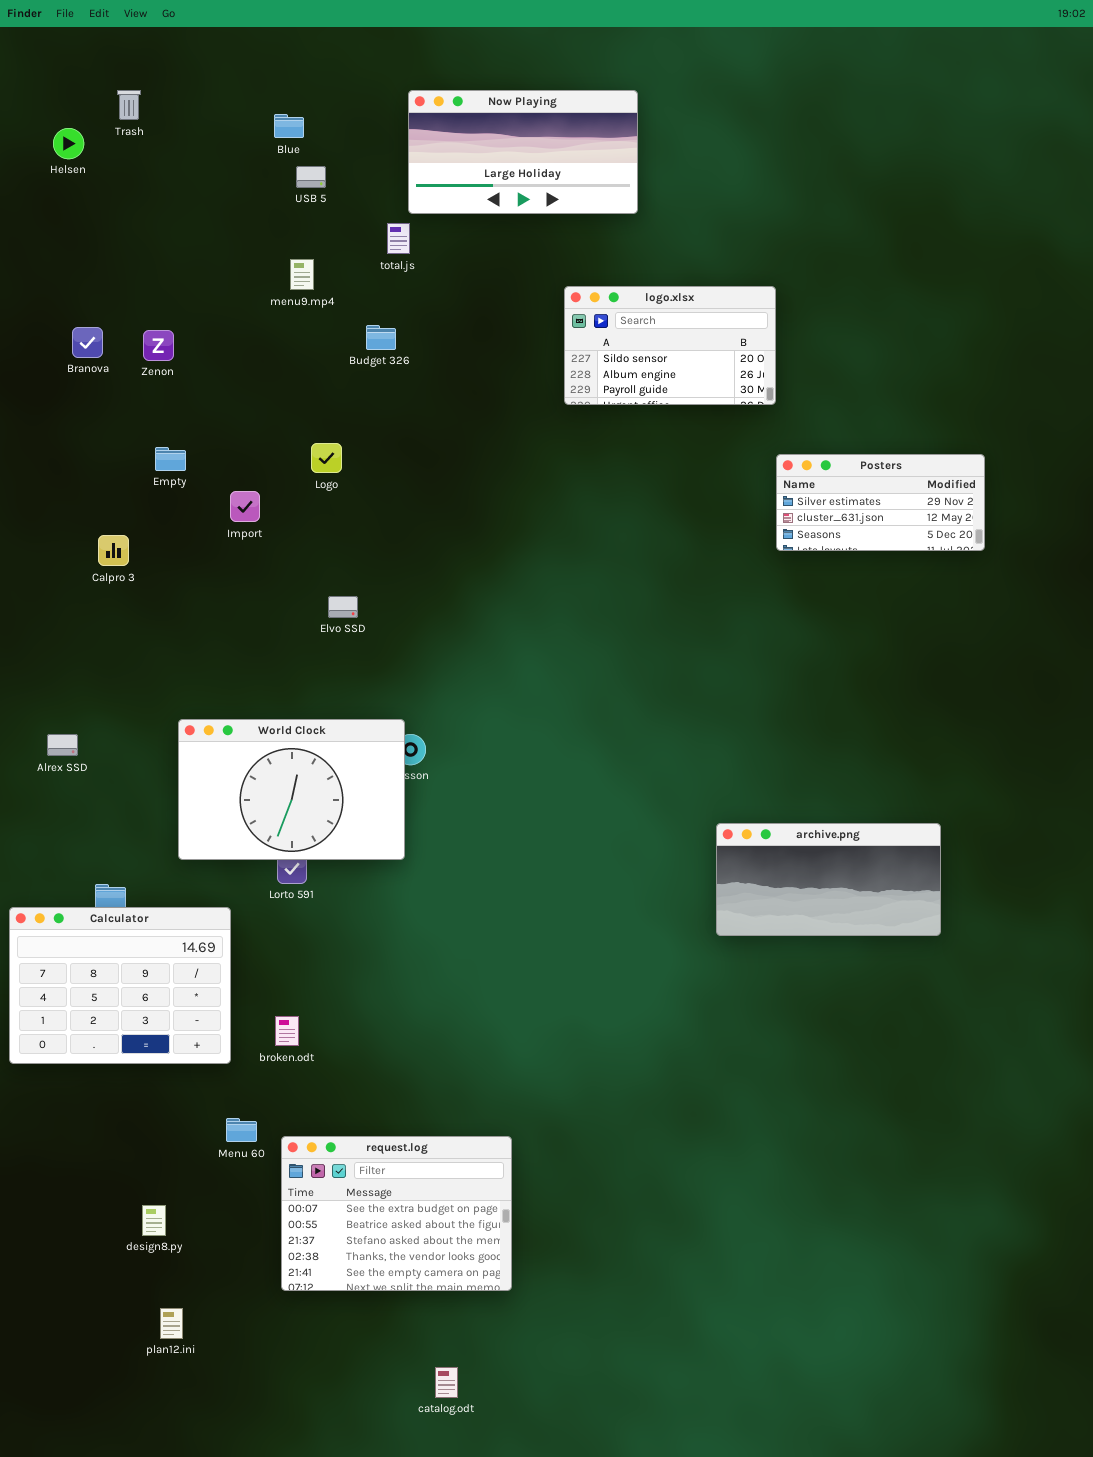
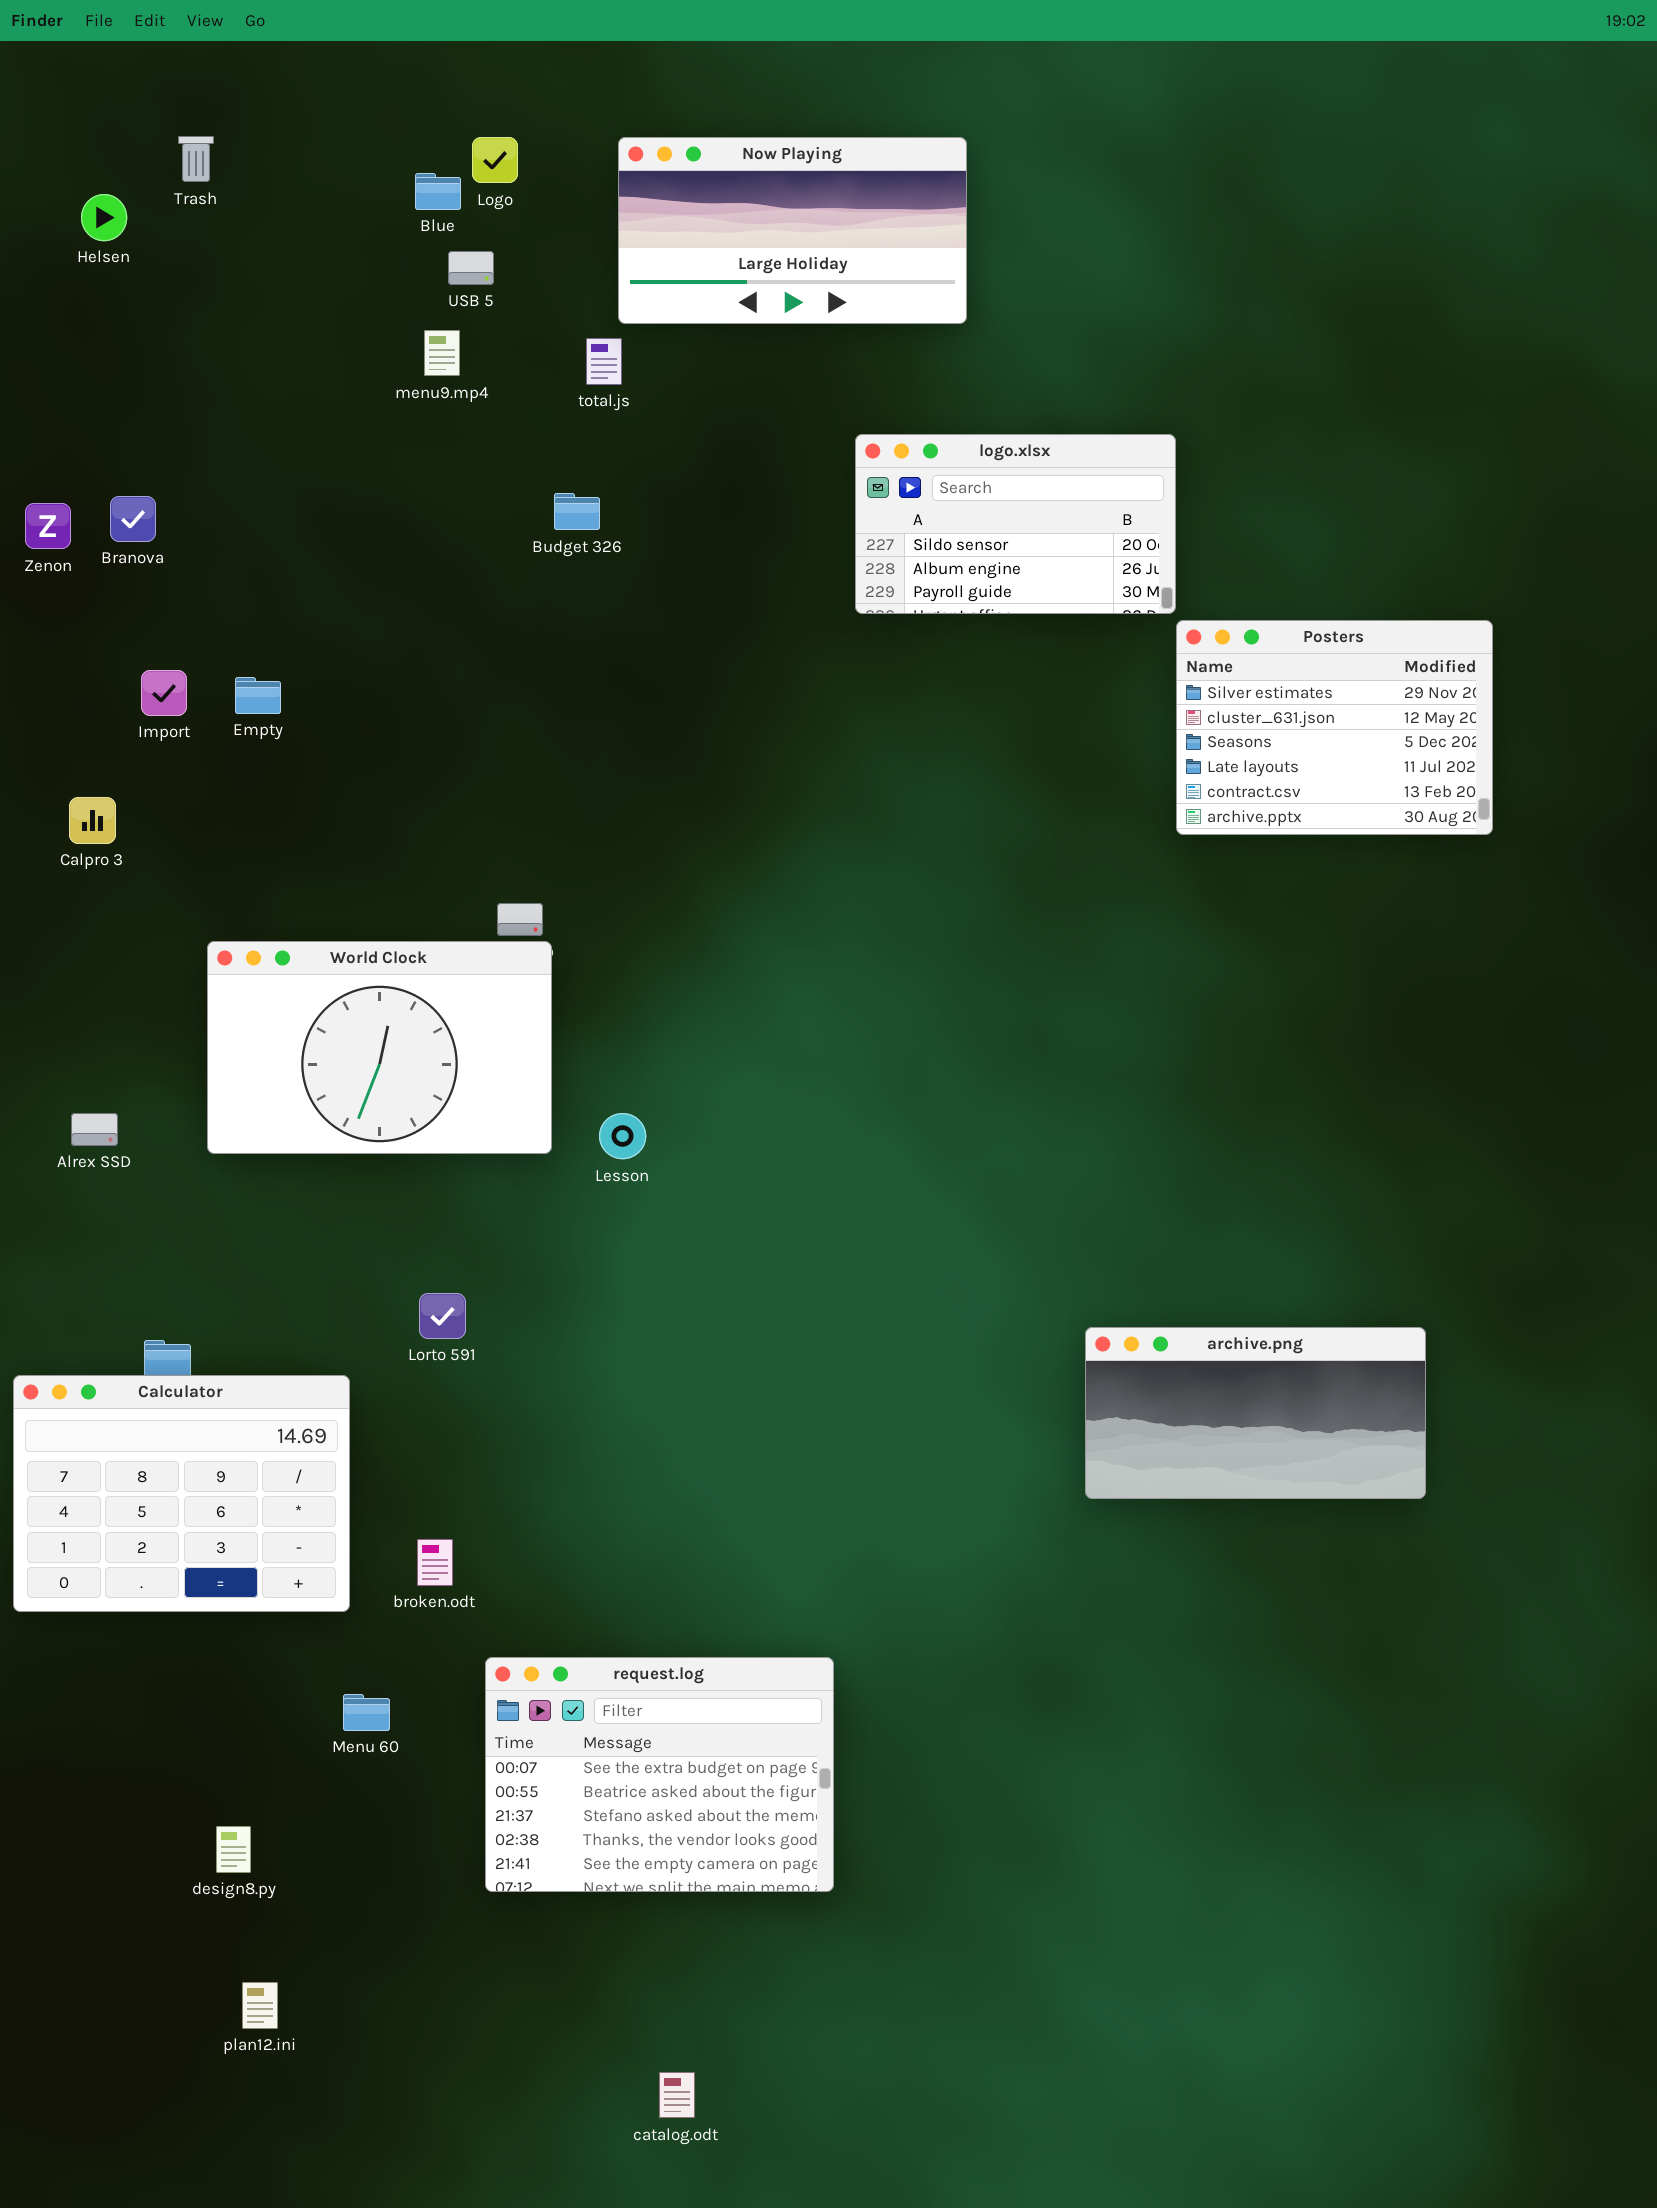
menu9.mp4: [290,259,314,290] -> [424,330,460,376], moved
Zenon: [143,330,174,361] -> [25,503,71,549], moved
Logo: [311,443,342,473] -> [472,137,518,183], moved
Posters: [776,454,985,551] -> [1176,620,1493,835], resized
Import: [230,491,260,522] -> [141,670,187,716], moved
Calpro 3: [98,535,129,566] -> [69,797,116,844], moved
World Clock: [178,719,405,860] -> [207,941,552,1154], moved
archive.png: [716,823,941,936] -> [1085,1327,1426,1499], moved
request.log: [281,1136,512,1291] -> [485,1657,834,1892], moved

